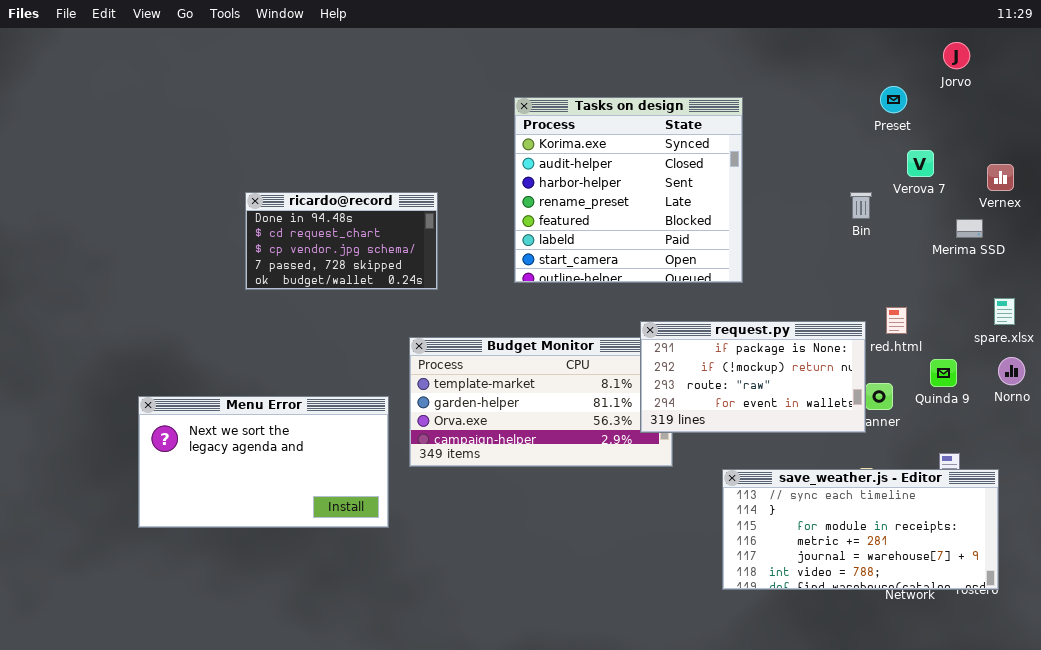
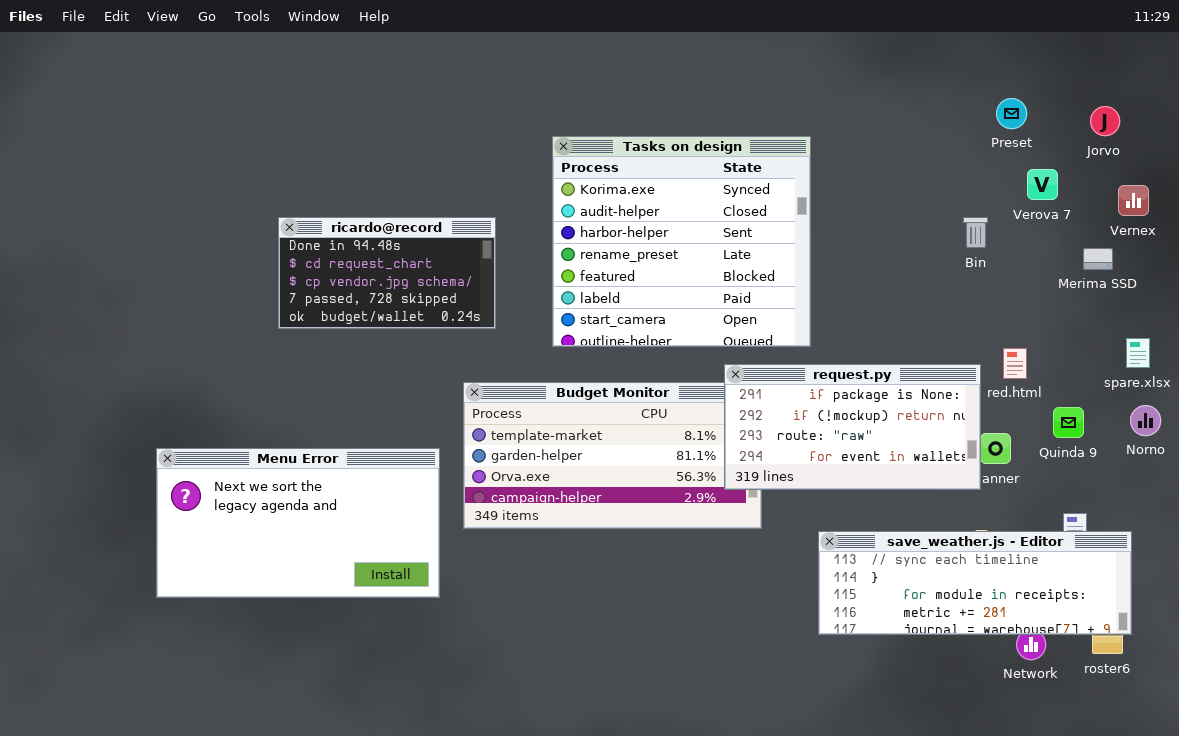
Jorvo: [943,42,970,69] -> [1090,106,1120,136], moved
Tasks on design: [514,97,743,283] -> [552,136,811,347], moved
save_weather.js - Editor: [722,469,999,590] -> [818,531,1132,635], resized

